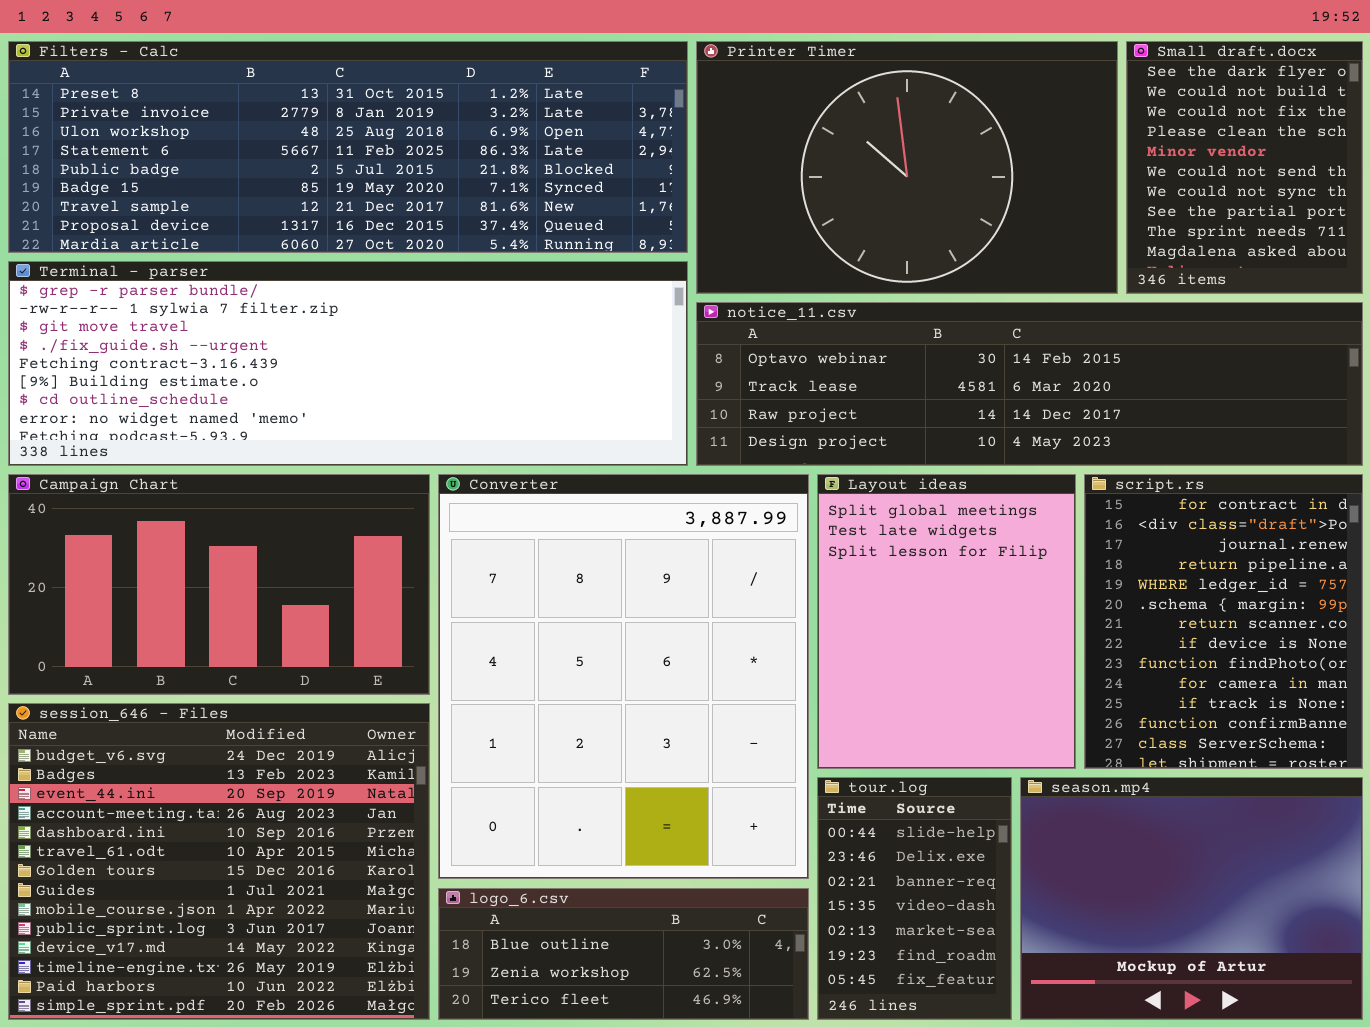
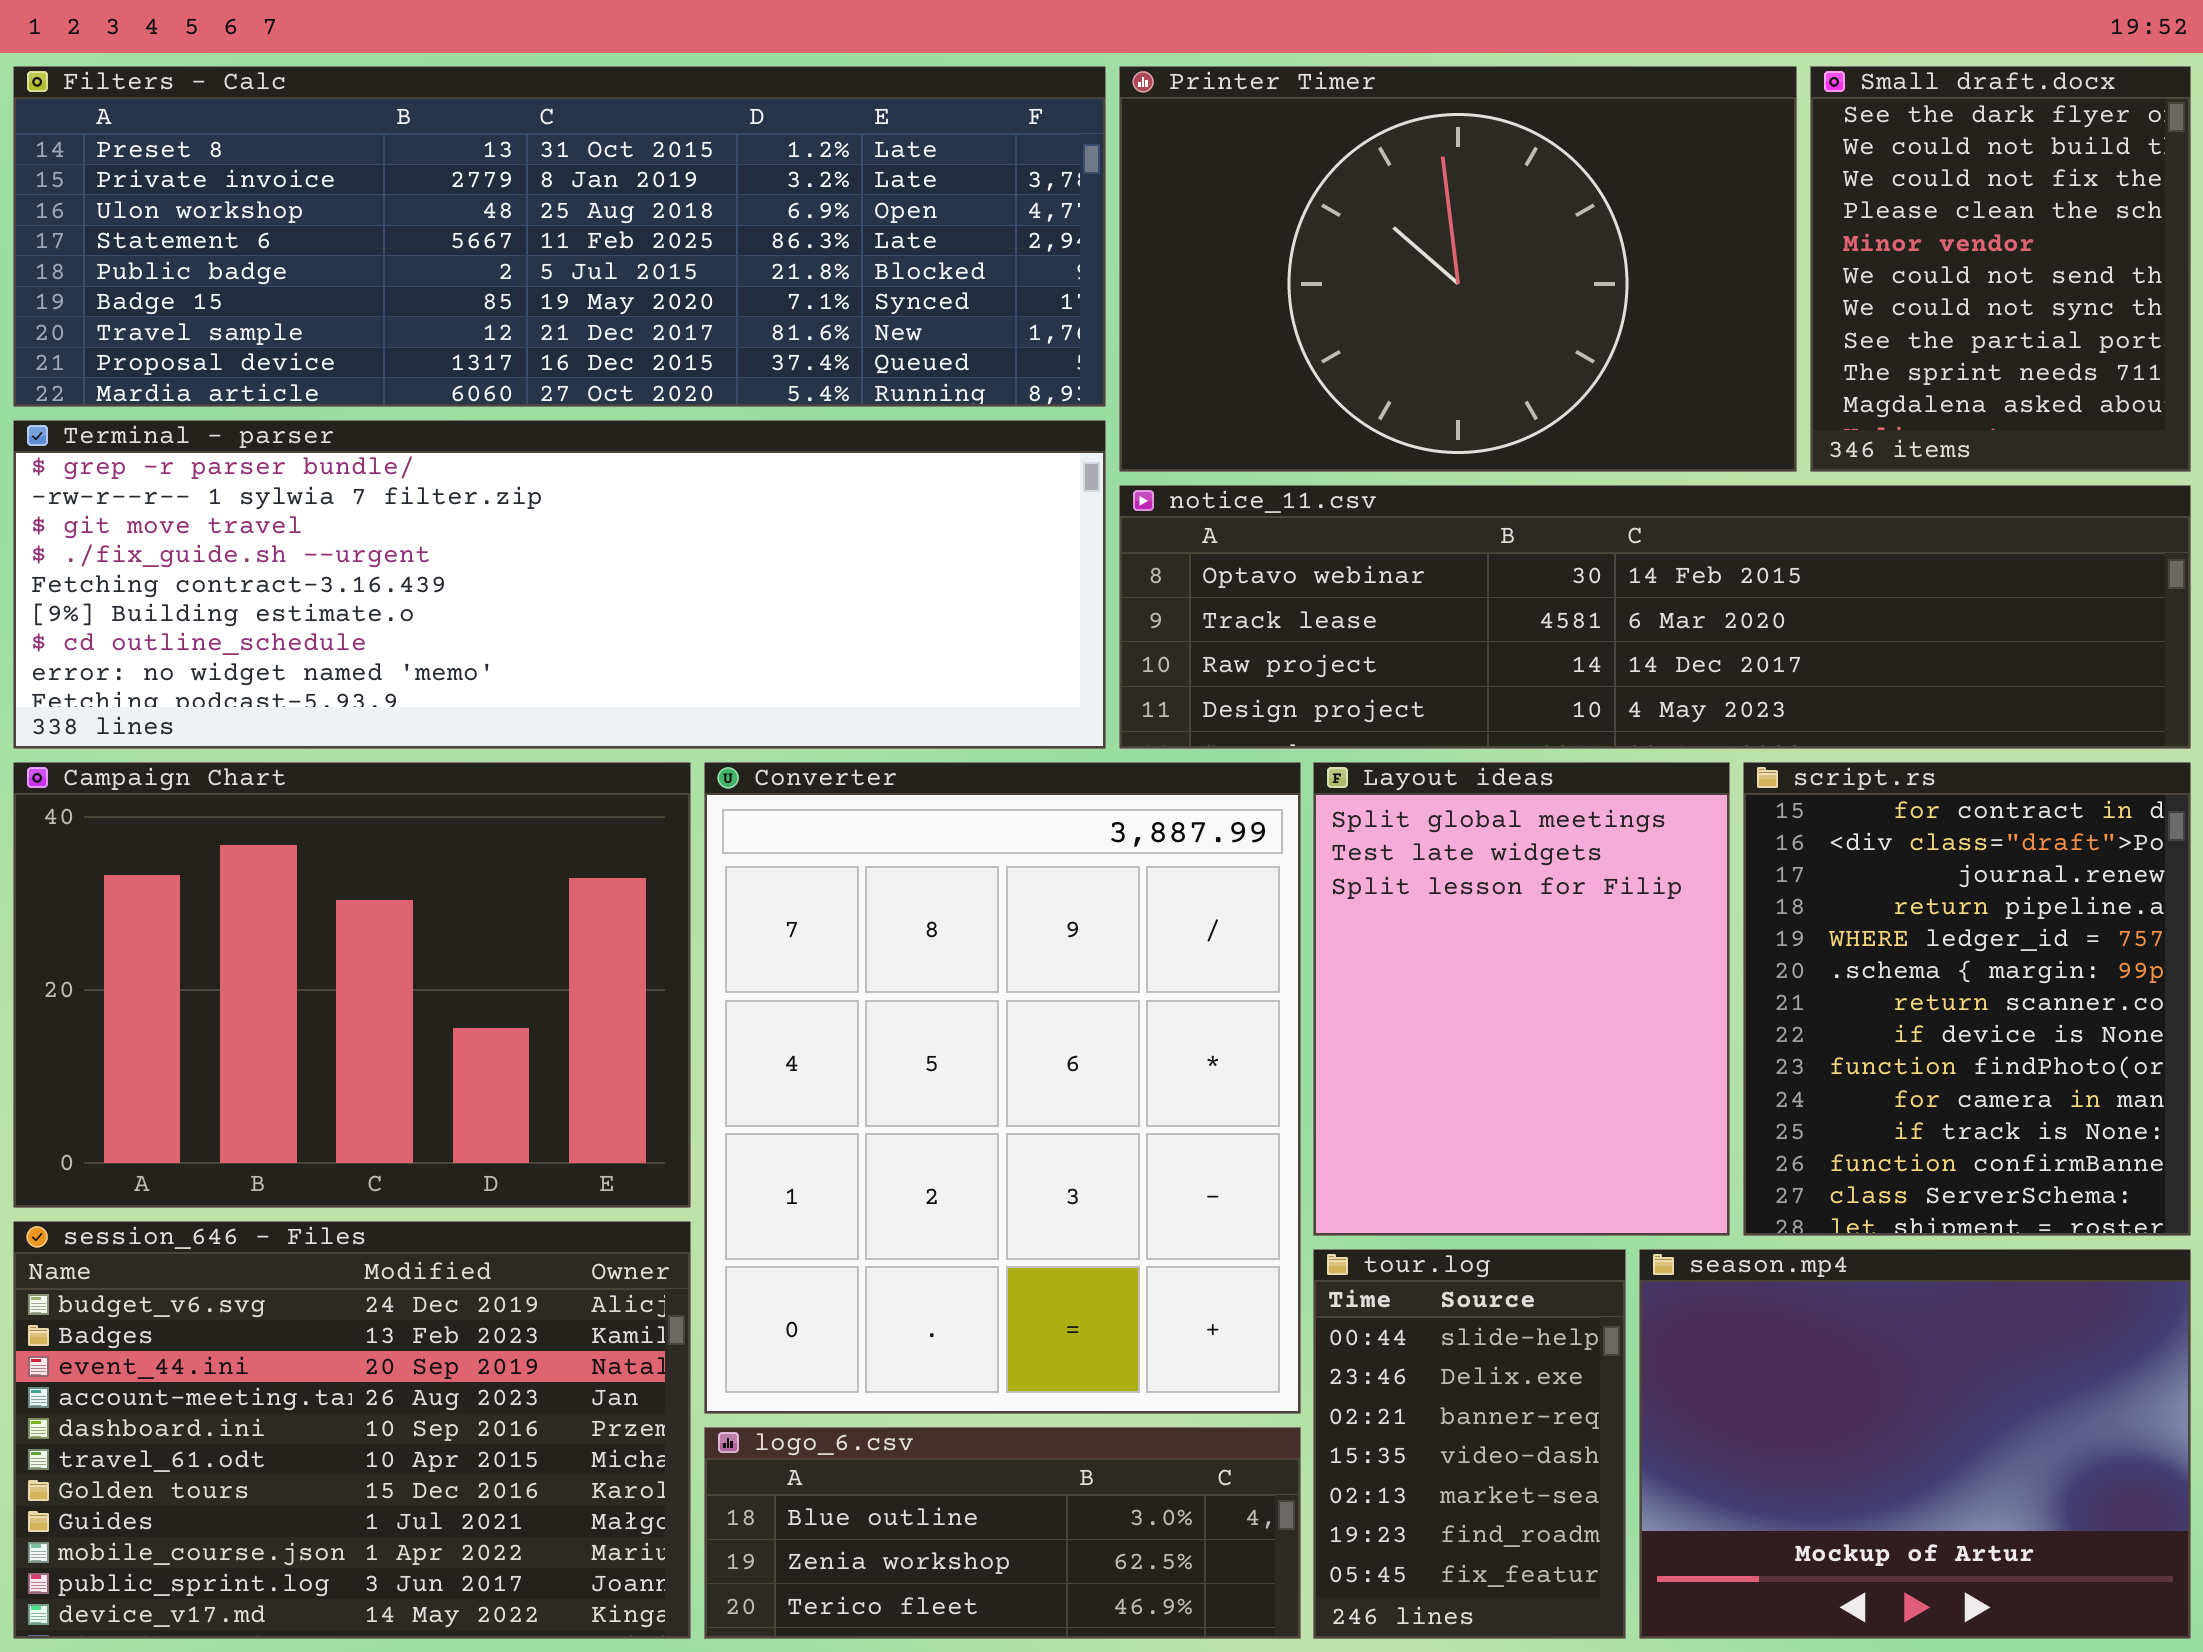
Campaign Chart: [8,474,430,695] -> [13,762,691,1208], resized
session_646 - Files: [8,703,430,1020] -> [13,1221,691,1639], resized

